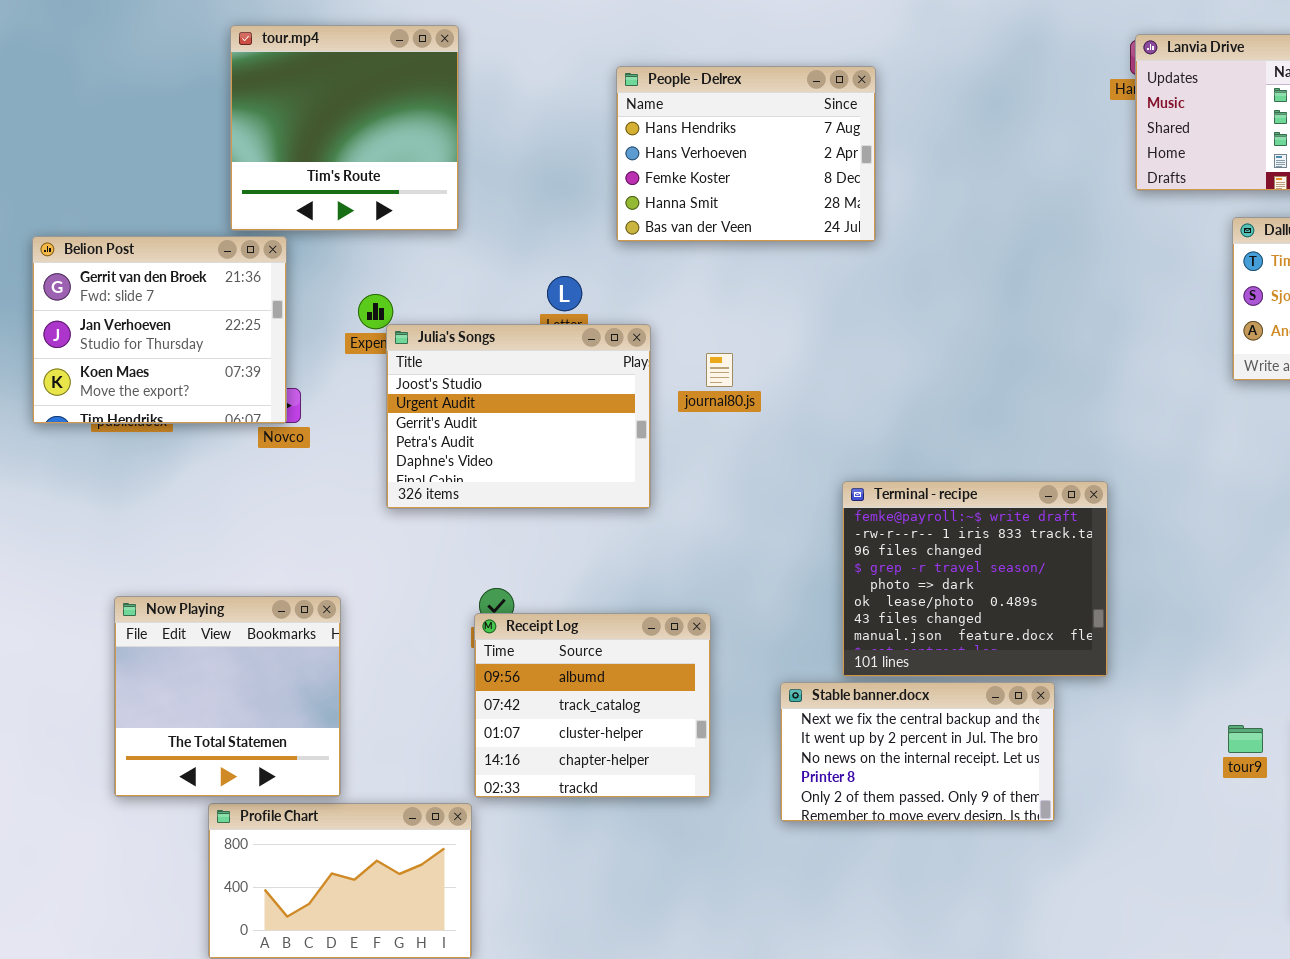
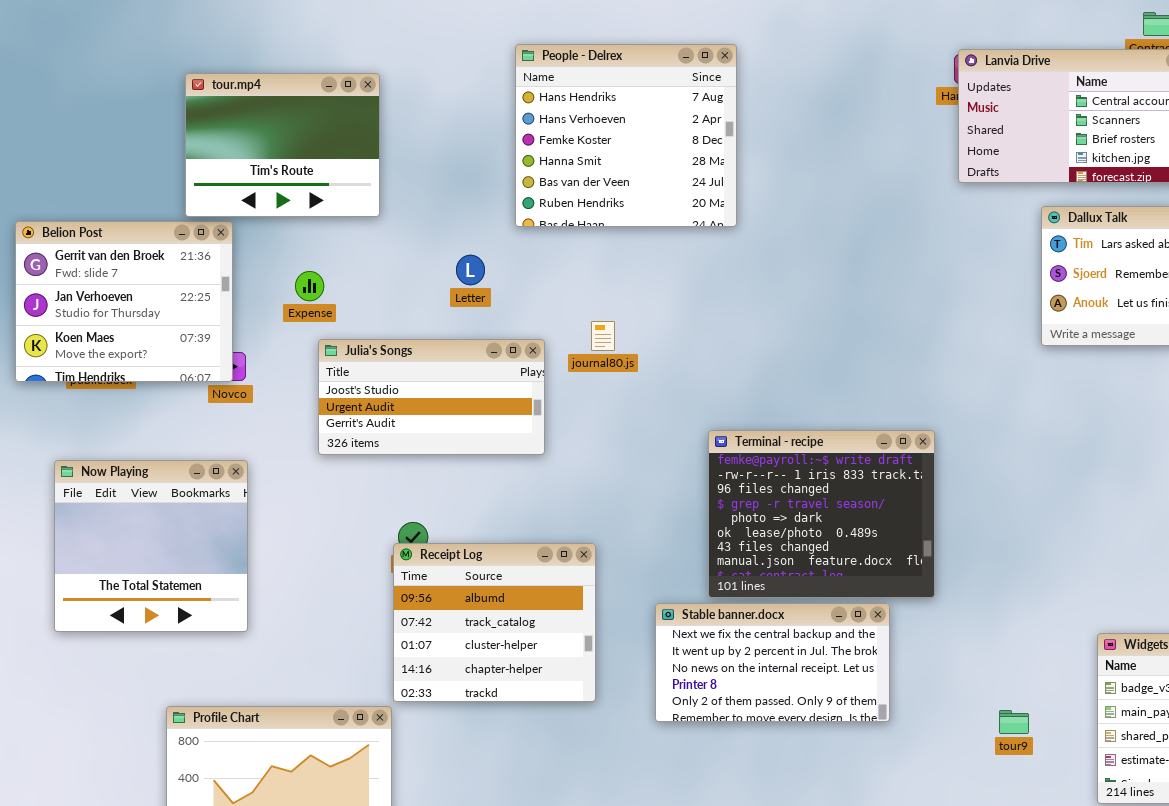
tour.mp4: [230,25,459,231] -> [185,73,380,217], resized
People - Delrex: [616,66,876,242] -> [515,44,737,227], resized
Julia's Songs: [386,324,651,509] -> [318,339,545,455], resized
Now Playing: [114,596,341,797] -> [54,460,248,632], moved
tour9: [1228,725,1263,753] -> [999,710,1029,734], moved

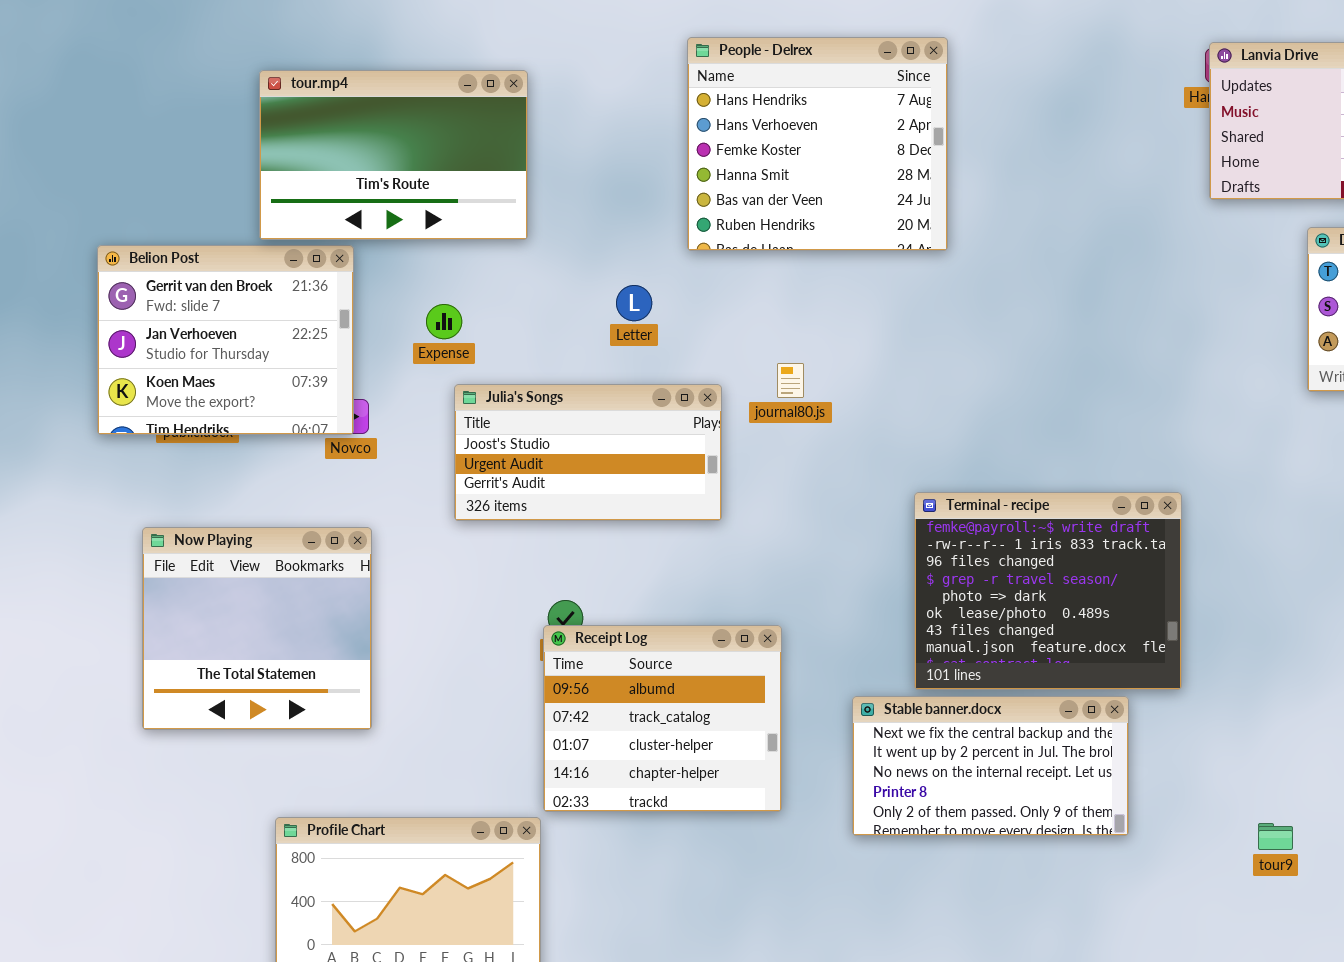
tour.mp4: [185,73,380,217] -> [259,70,528,240], resized

